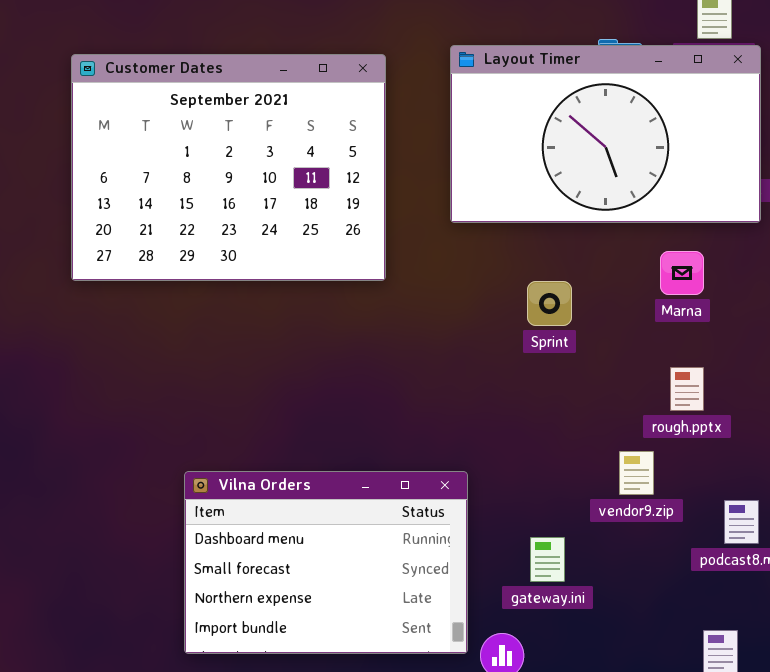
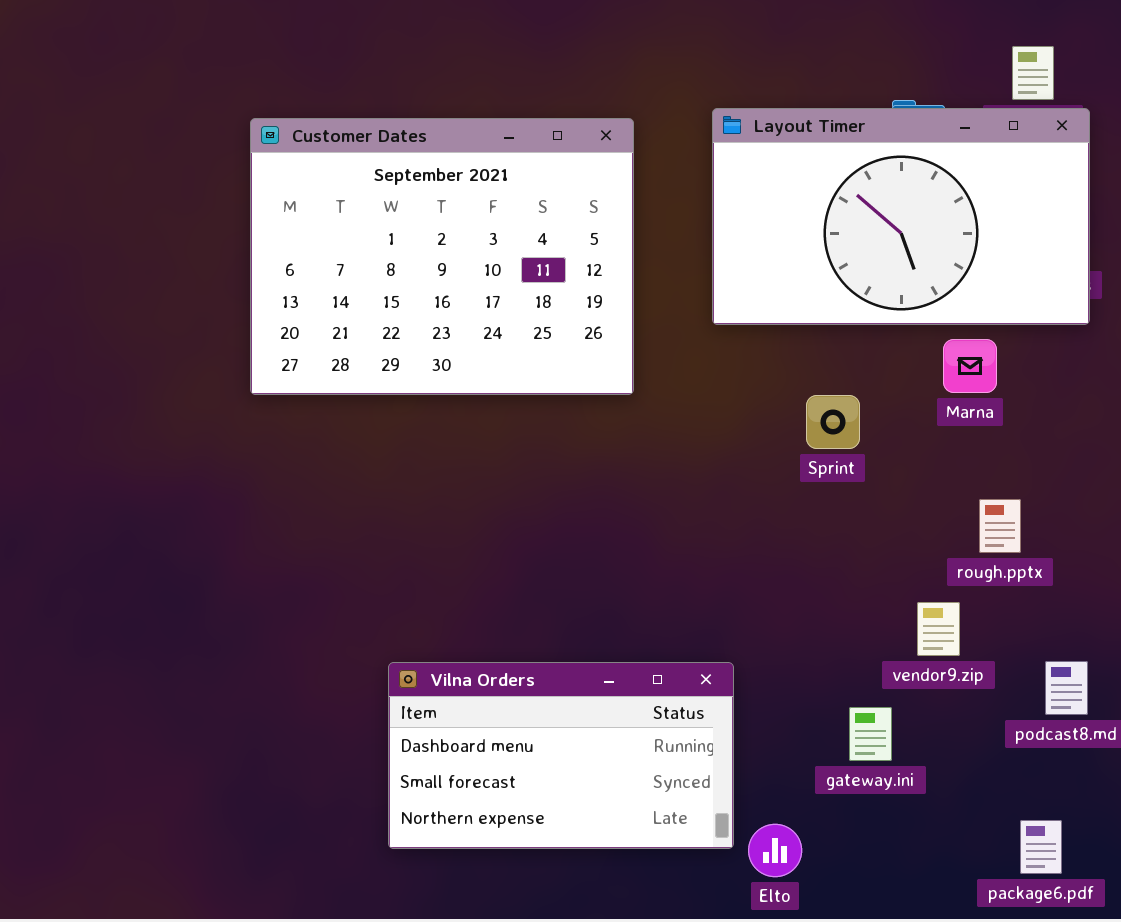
Marna: [660,251,704,295] -> [943,339,997,393], moved
Vilna Orders: [184,471,468,654] -> [388,662,734,849], resized
gateway.ini: [530,537,565,582] -> [849,707,892,761], moved

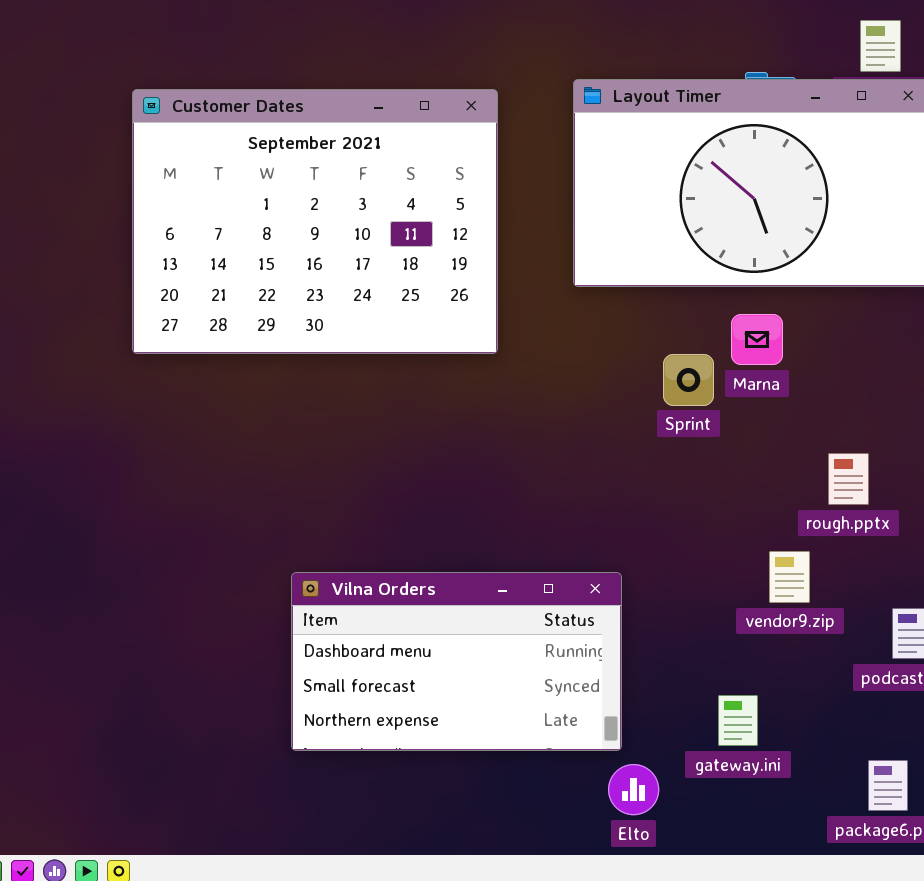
Marna: [943,339,997,393] -> [731,314,783,365], moved
Vilna Orders: [388,662,734,849] -> [291,572,622,751], moved
gateway.ini: [849,707,892,761] -> [718,695,758,746], moved

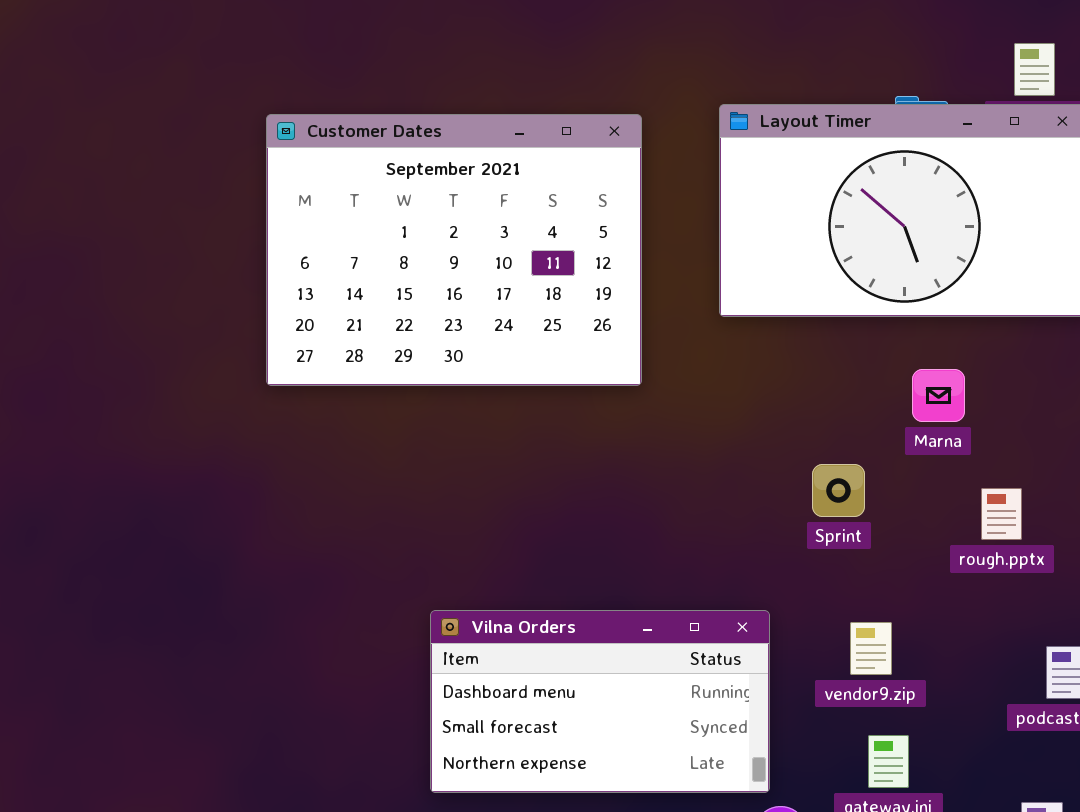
Marna: [731,314,783,365] -> [912,369,965,422], moved
Sprint: [663,354,714,406] -> [812,464,865,517], moved
vendor9.zip: [769,551,810,603] -> [850,622,892,675], moved

